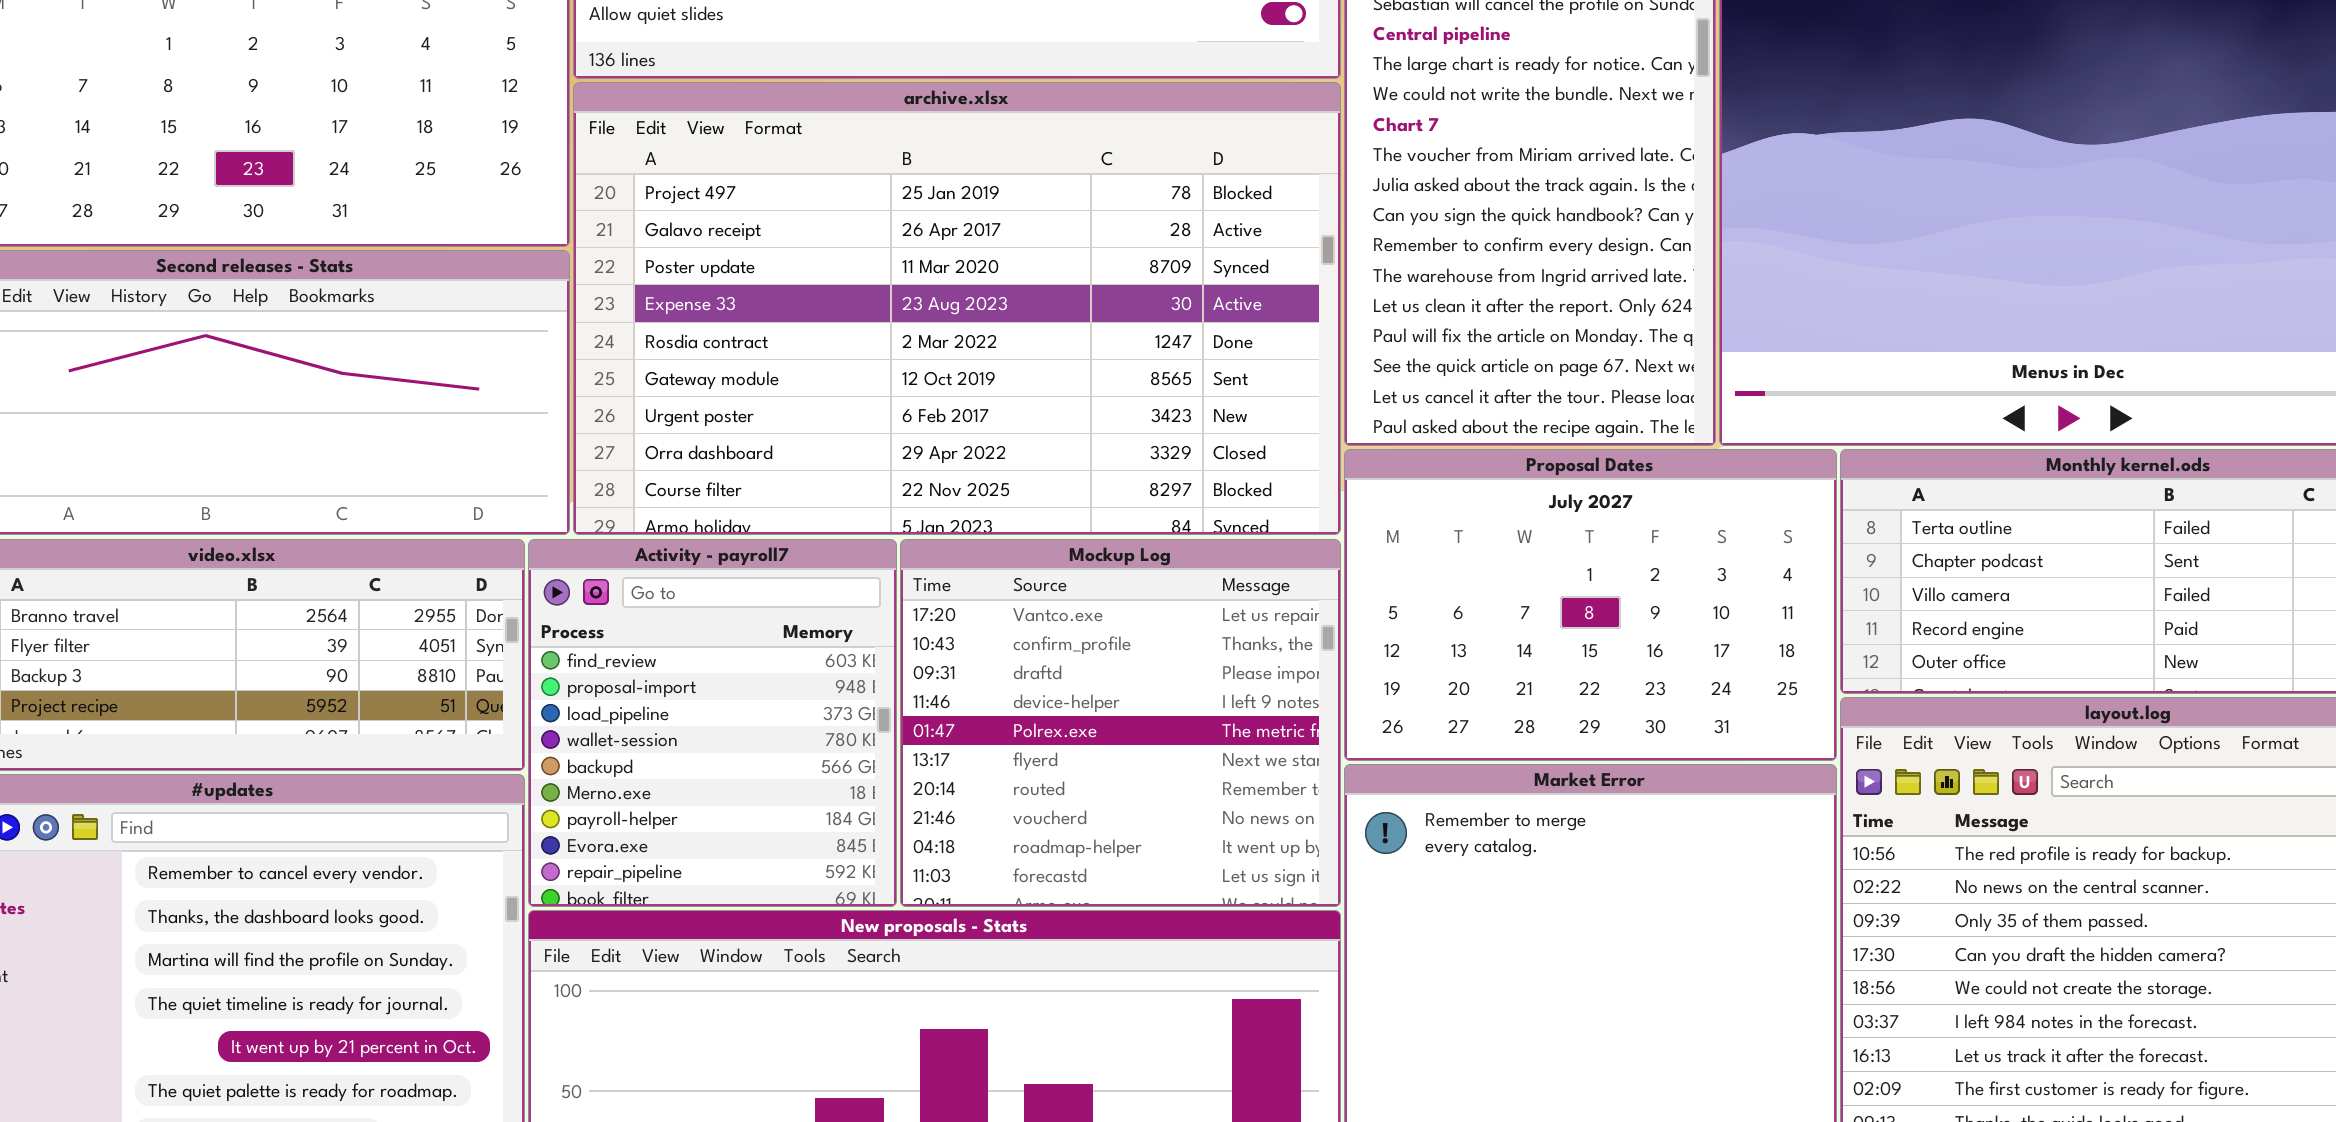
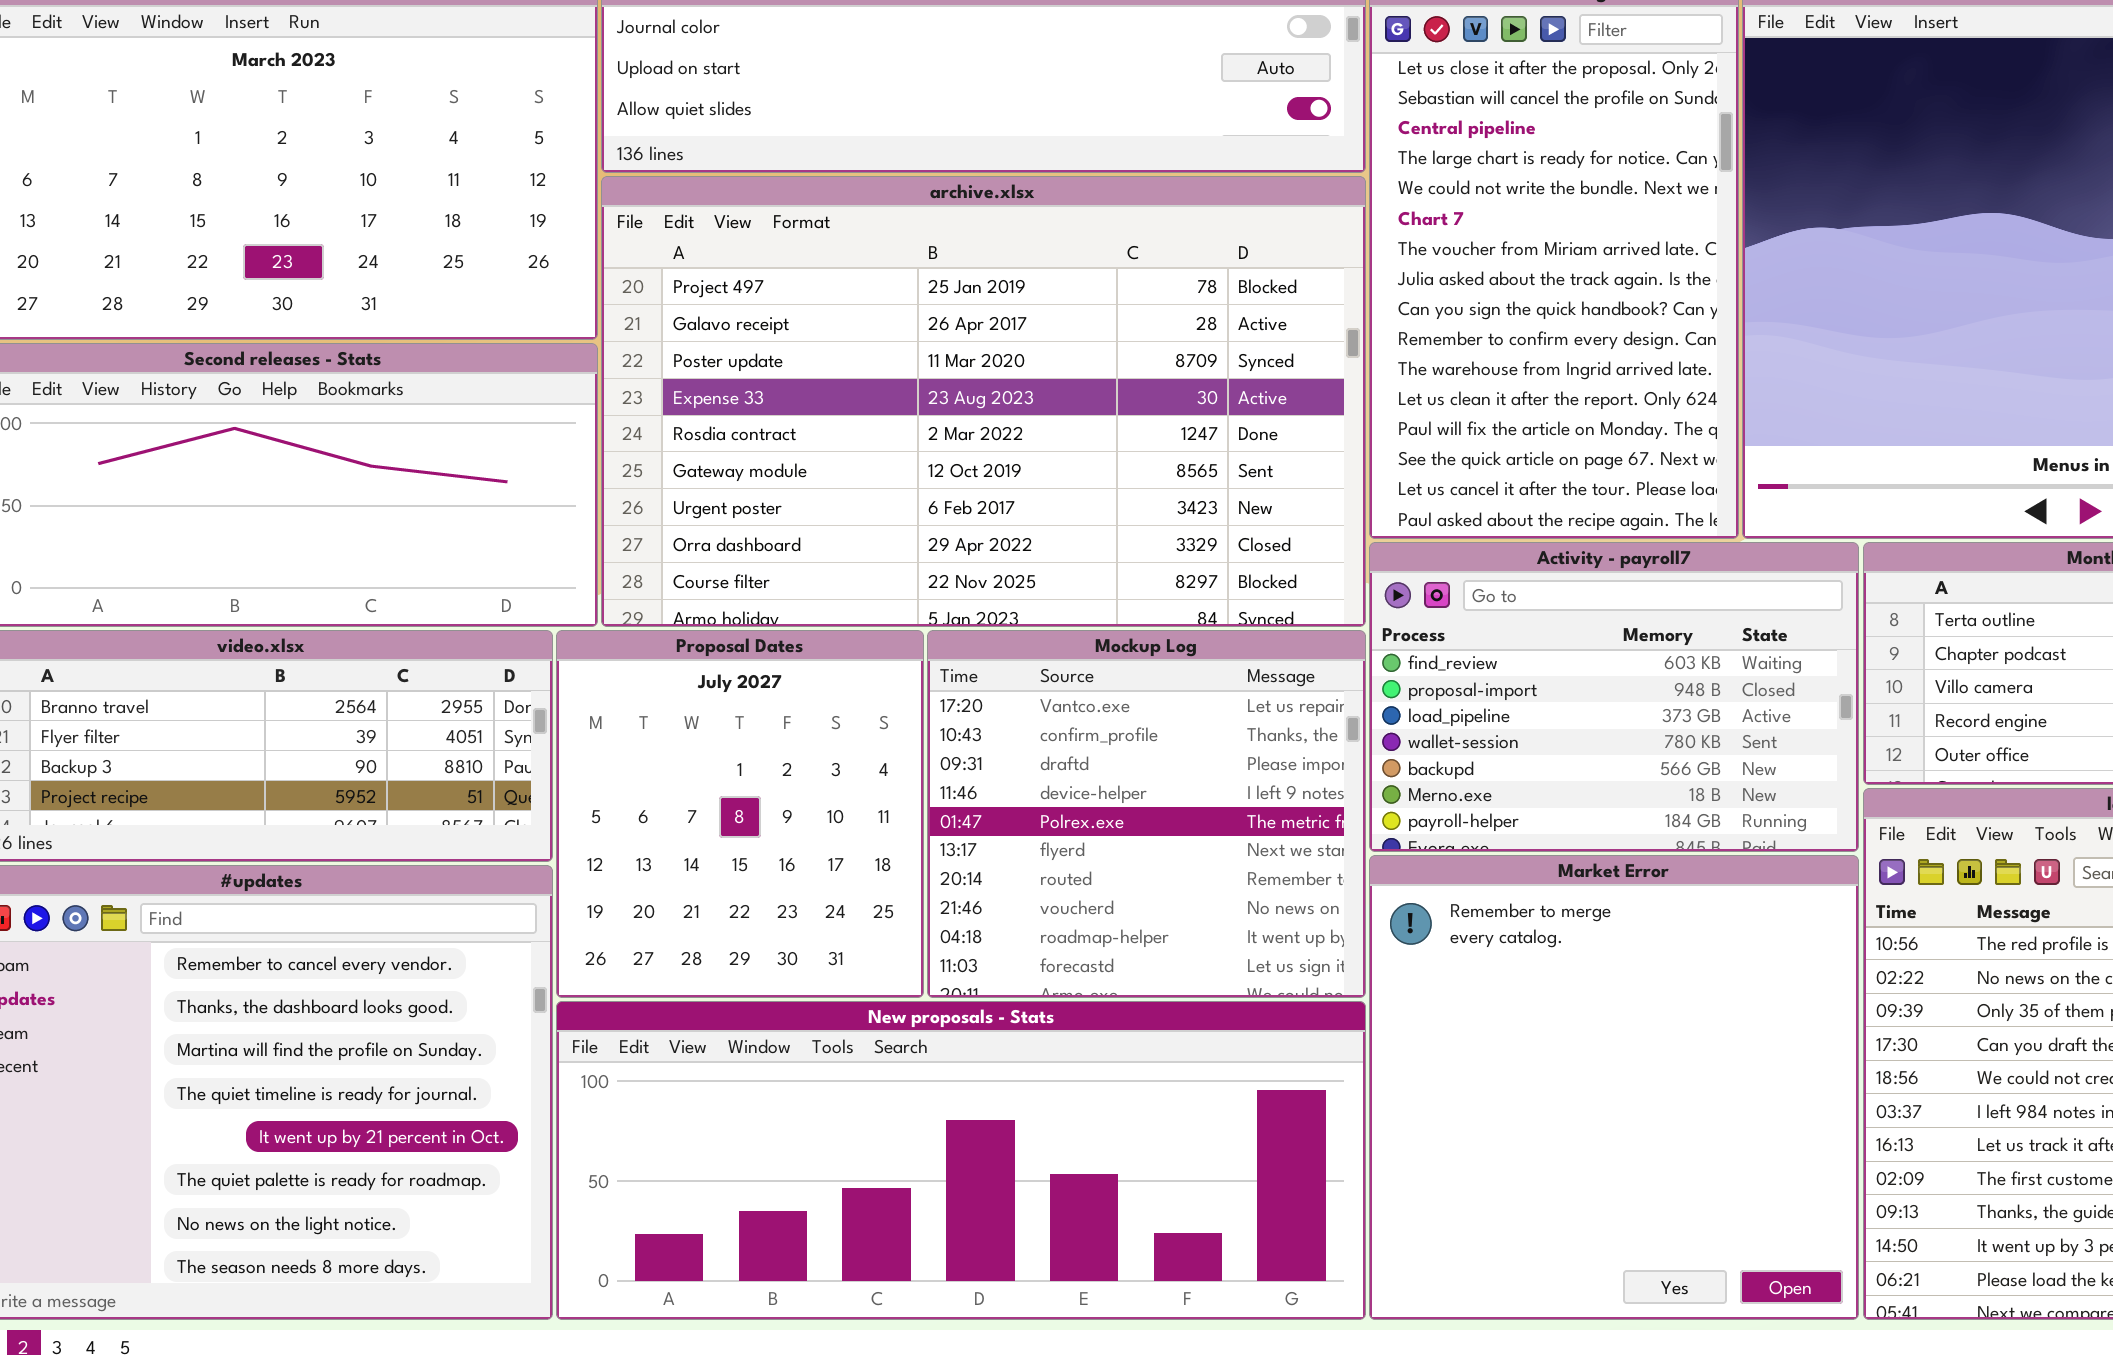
Proposal Dates: [1344,449,1837,761] -> [556,630,924,998], moved, resized
Activity - payroll7: [528,539,897,907] -> [1369,542,1859,852], moved, resized

